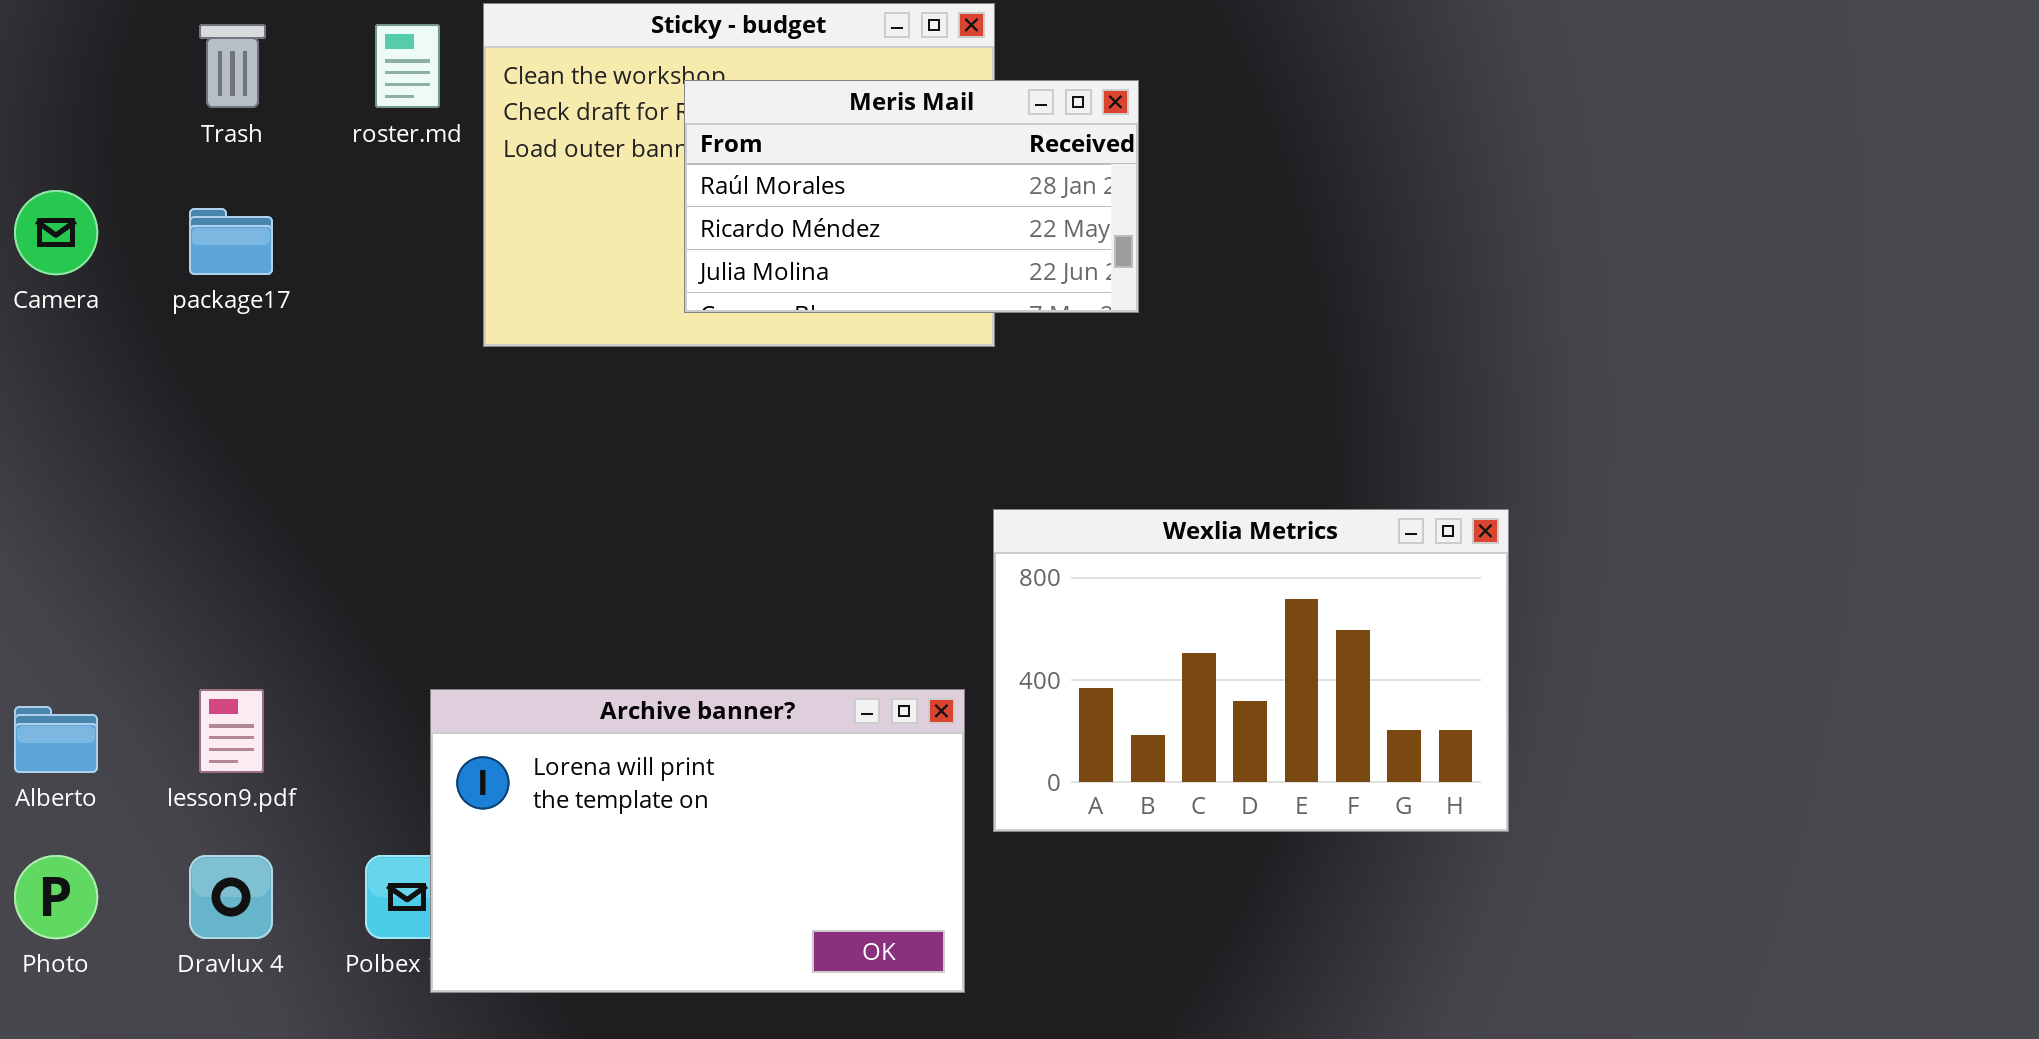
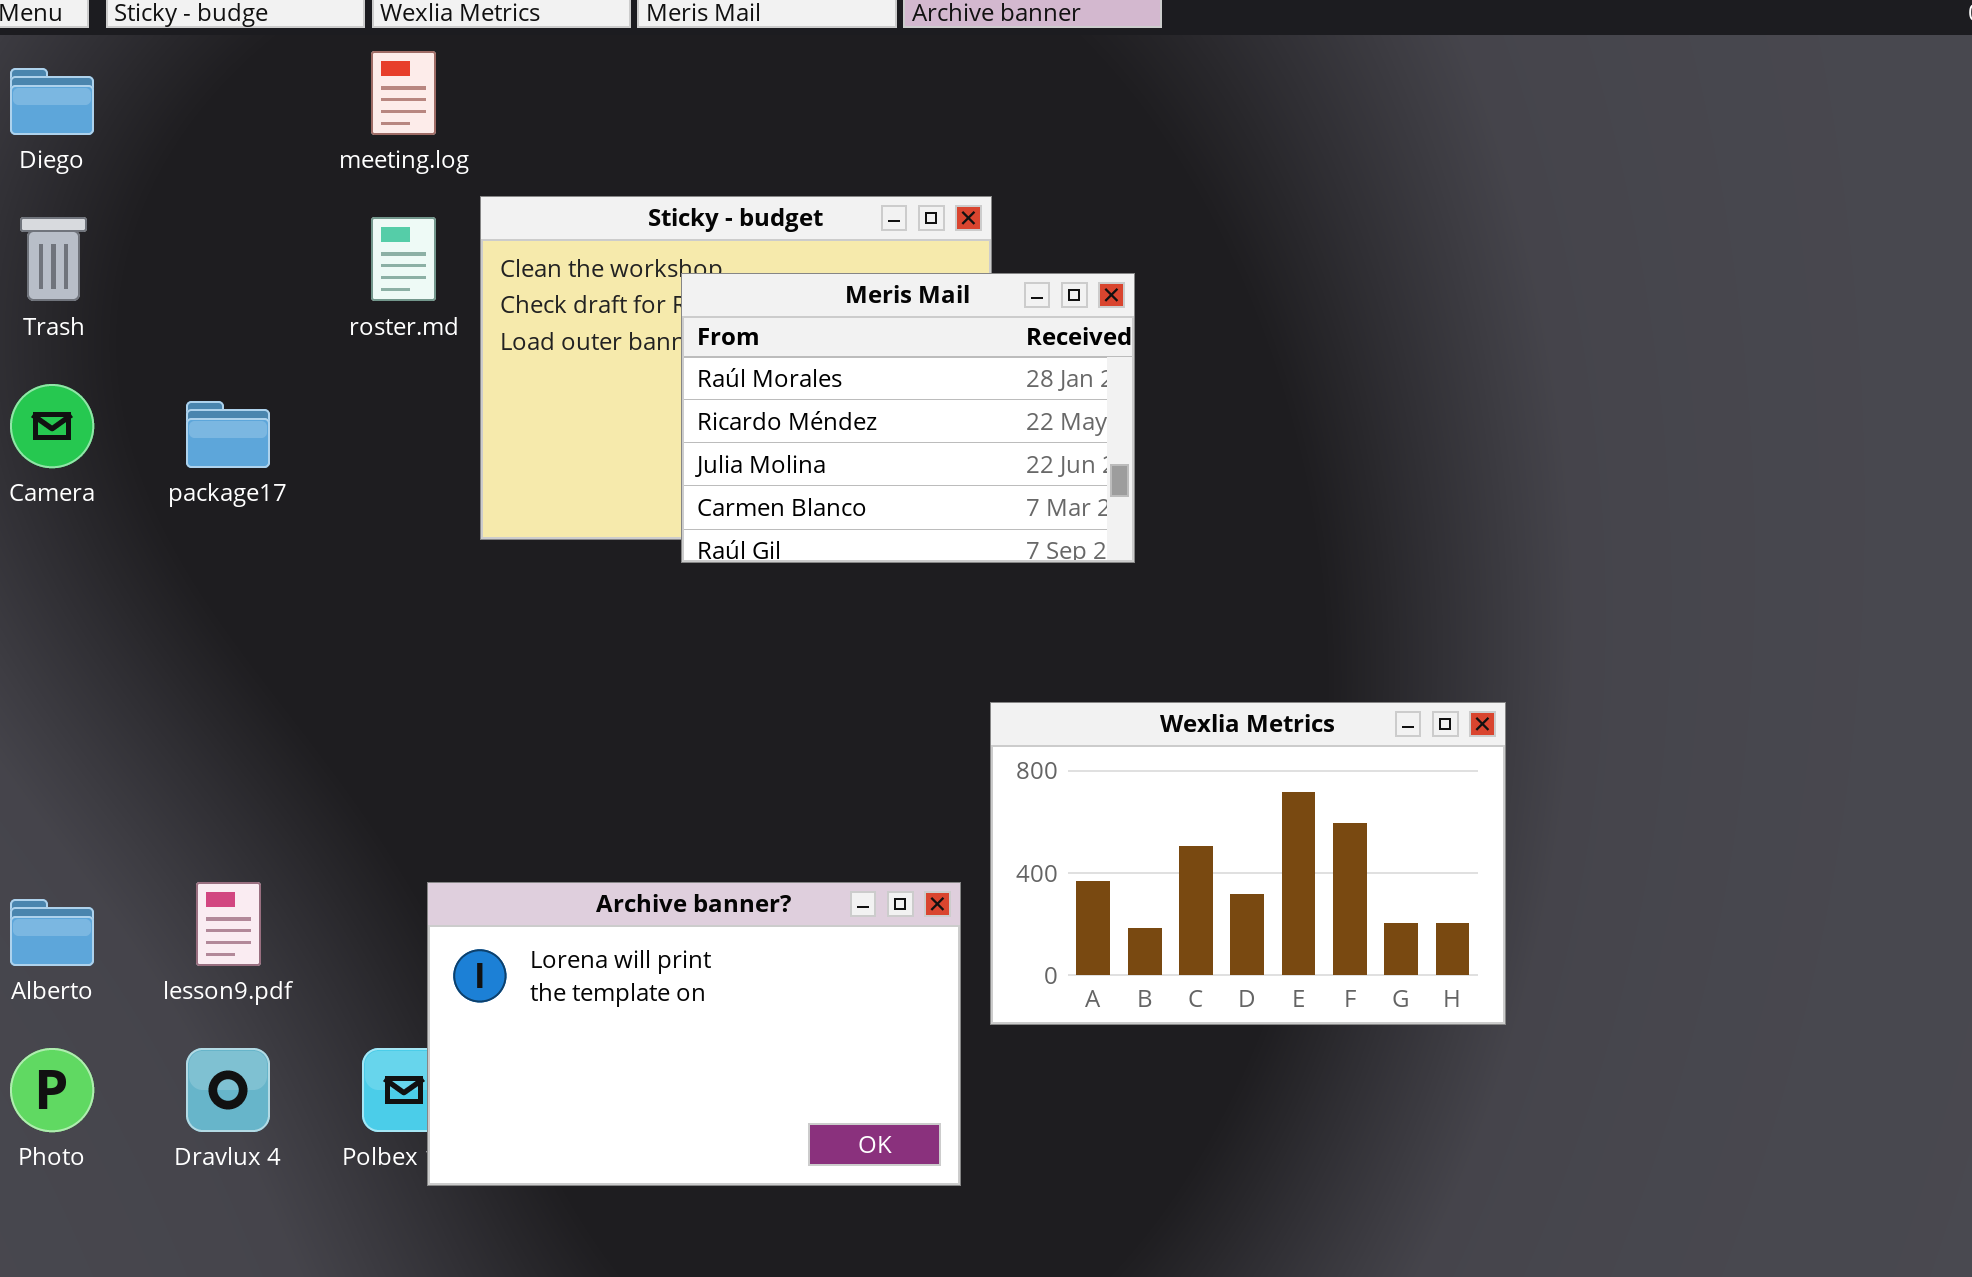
Trash: [199,24,266,108] -> [20,217,87,301], moved
Meris Mail: [684,80,1139,313] -> [681,273,1135,563], resized

